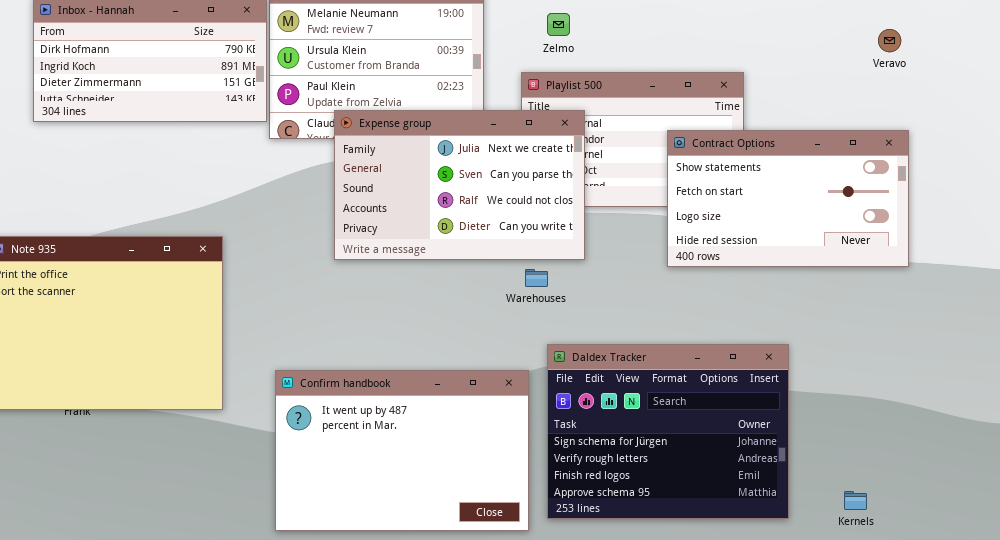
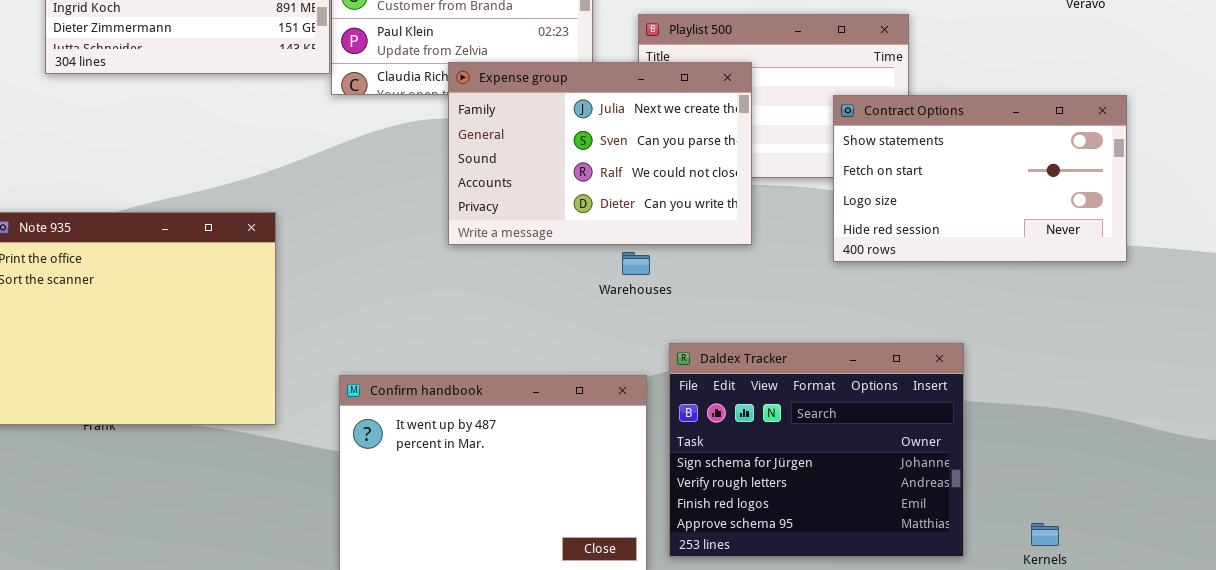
Expense group: [334,110,585,260] -> [448,62,752,245], moved
Contract Options: [667,130,909,267] -> [833,95,1127,262], moved
Warehouses: [525,269,548,287] -> [622,252,650,275], moved

